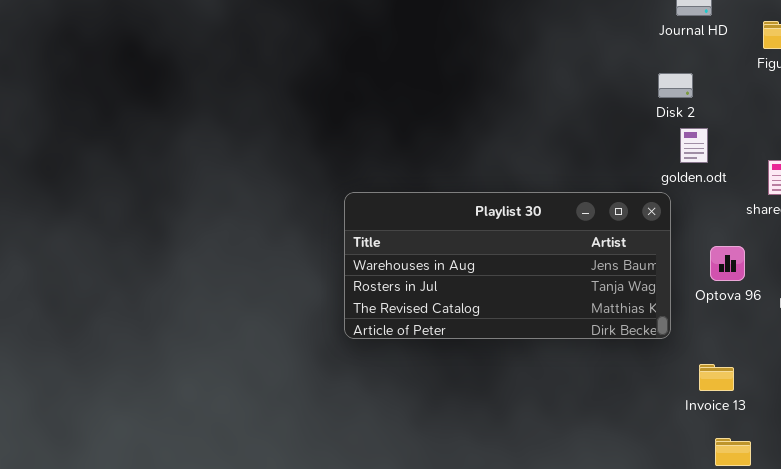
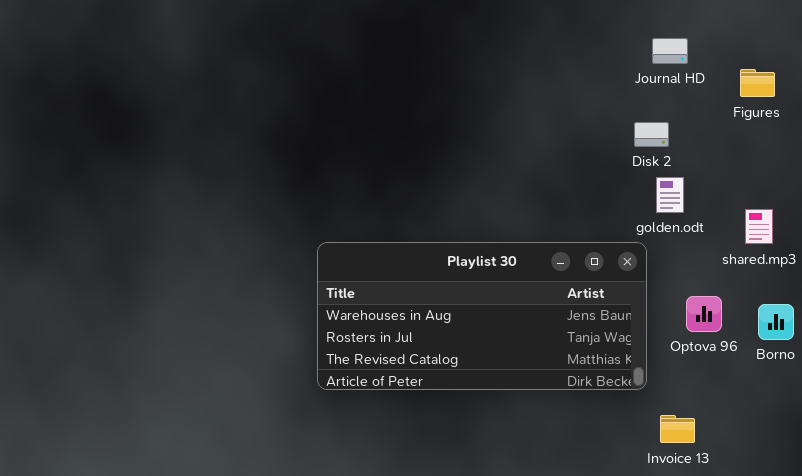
Invoice 13: [699,364,734,391] -> [660,415,695,443], moved

